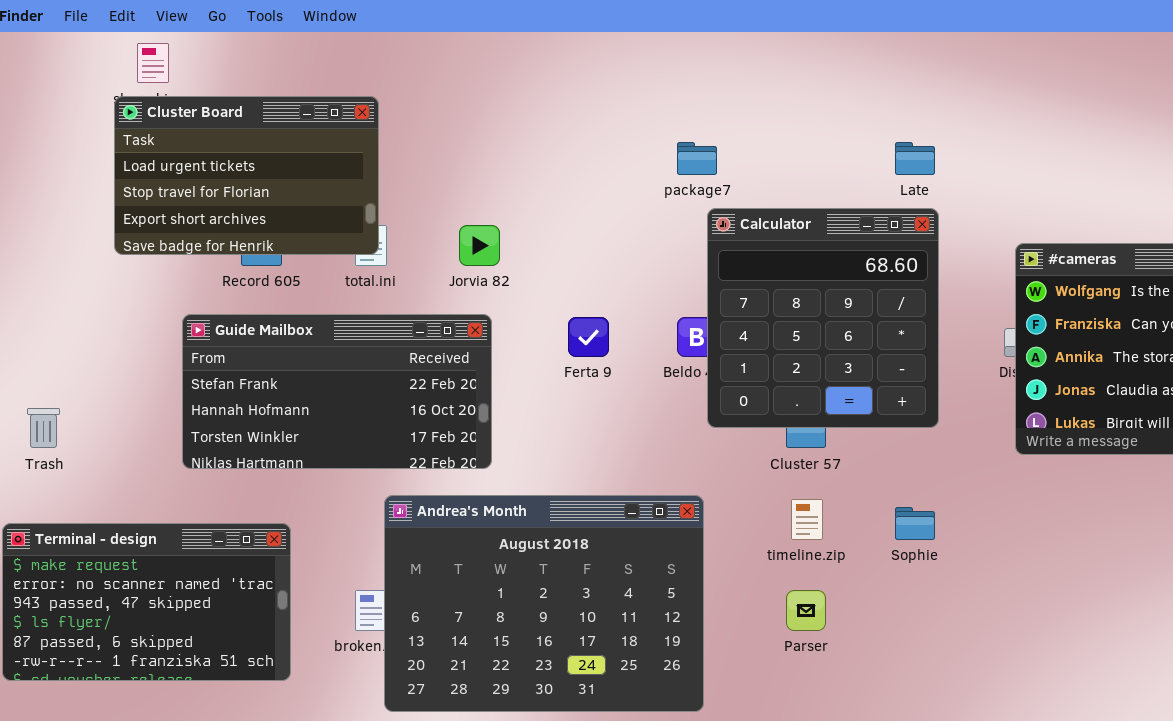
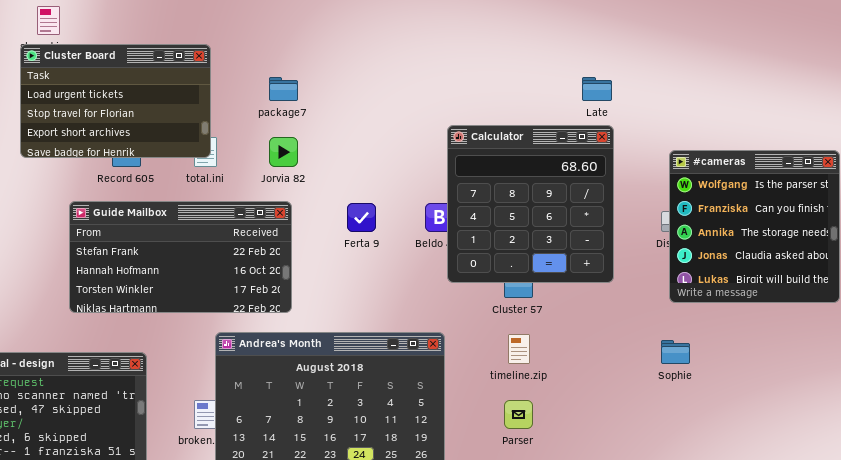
package7: [677,142,717,175] -> [269,77,298,101], moved
Sophie: [895,507,935,540] -> [661,340,690,364], moved

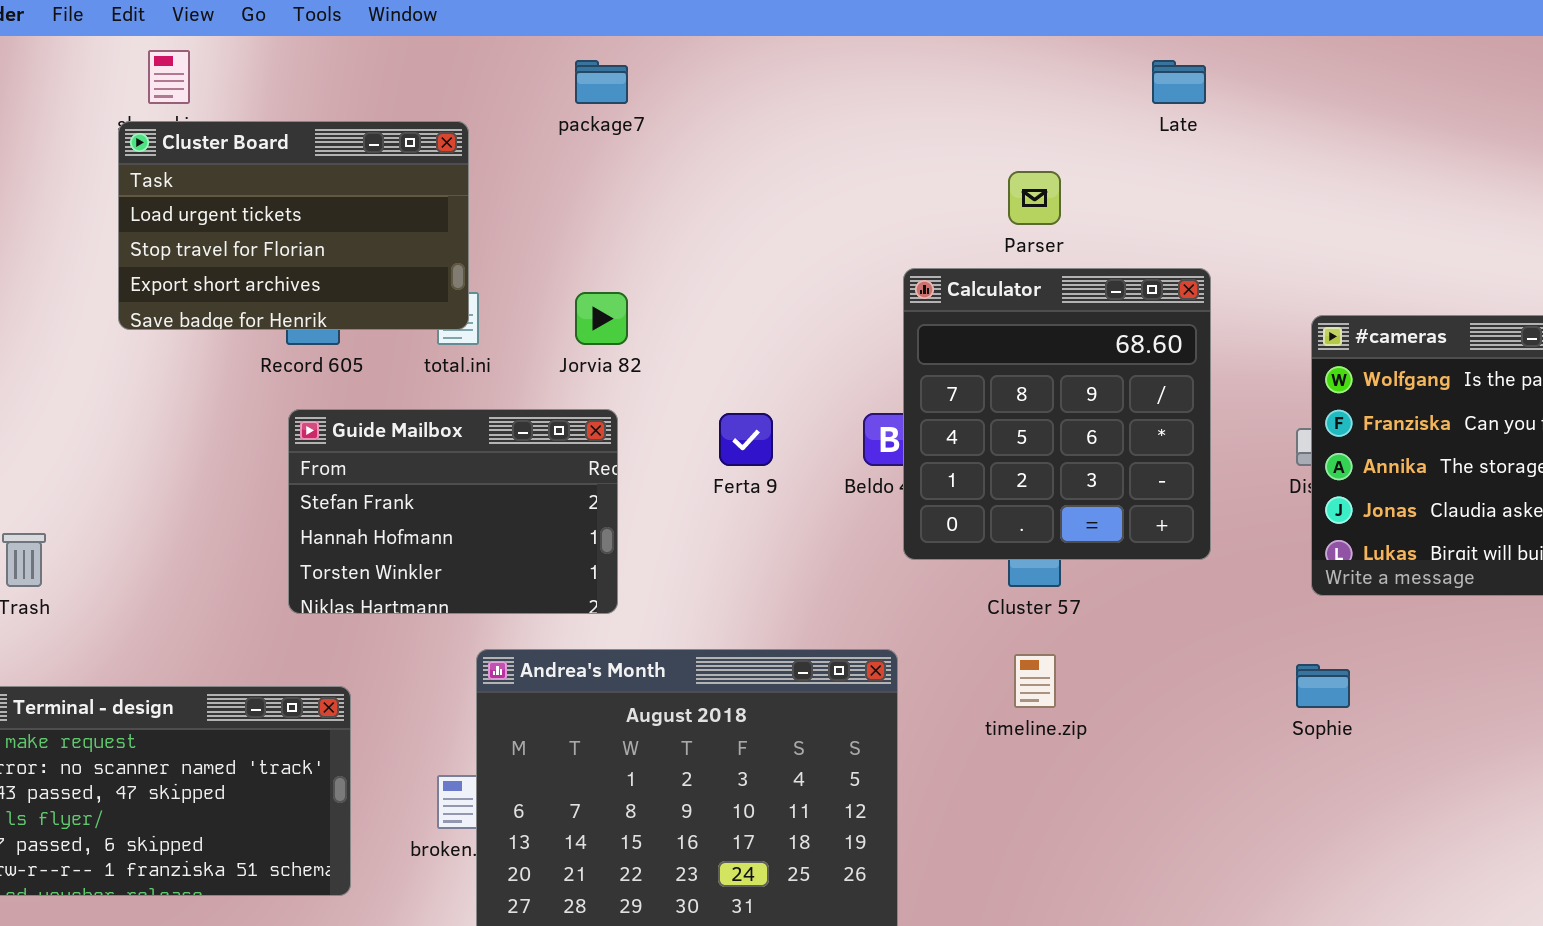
package7: [269,77,298,101] -> [575,60,628,104], moved
Late: [582,77,612,101] -> [1152,60,1206,104], moved
Guide Mailbox: [69,201,292,313] -> [288,409,618,614], resized
Parser: [504,400,533,429] -> [1008,171,1061,225], moved

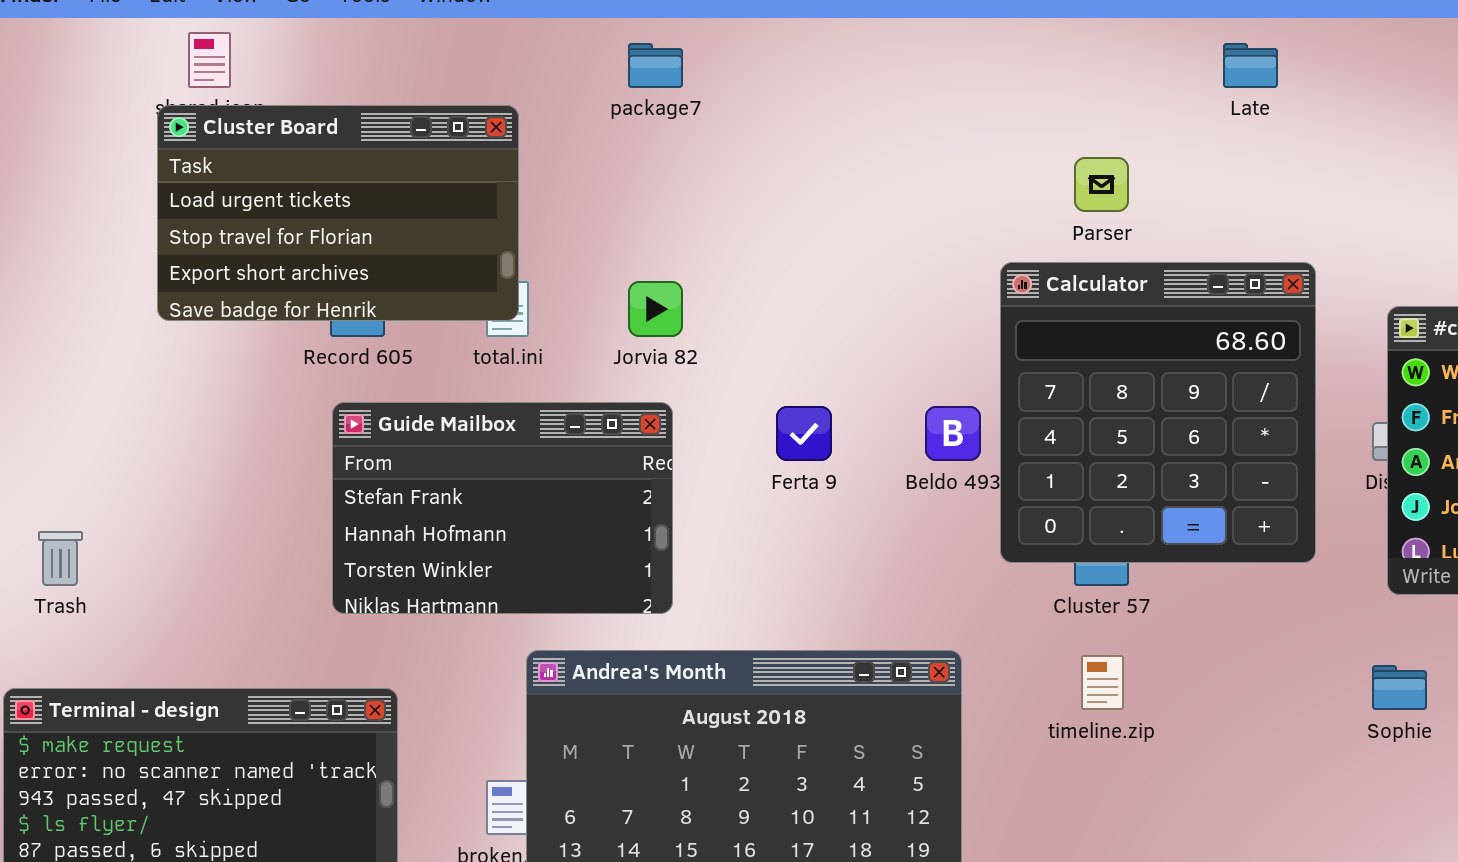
Calculator: [903,268,1211,560] -> [1000,262,1316,563], moved

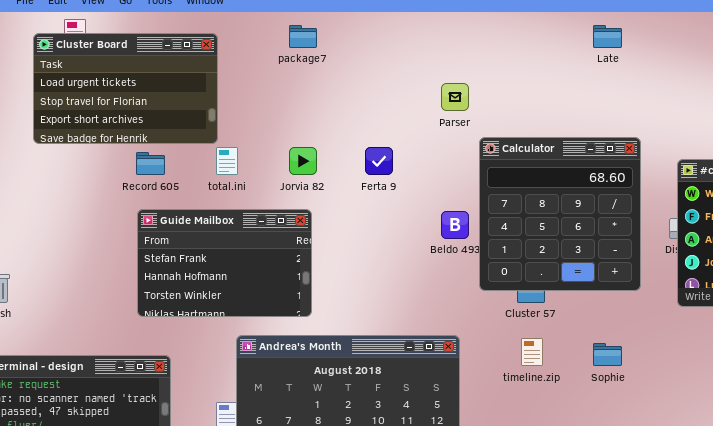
Cluster Board: [157,105,519,321] -> [33,33,218,144], moved
Parser: [1074,157,1129,212] -> [441,83,469,111], moved
Ferta 9: [776,406,832,461] -> [365,147,393,175], moved
Sophie: [1372,665,1427,710] -> [593,343,622,366], moved

